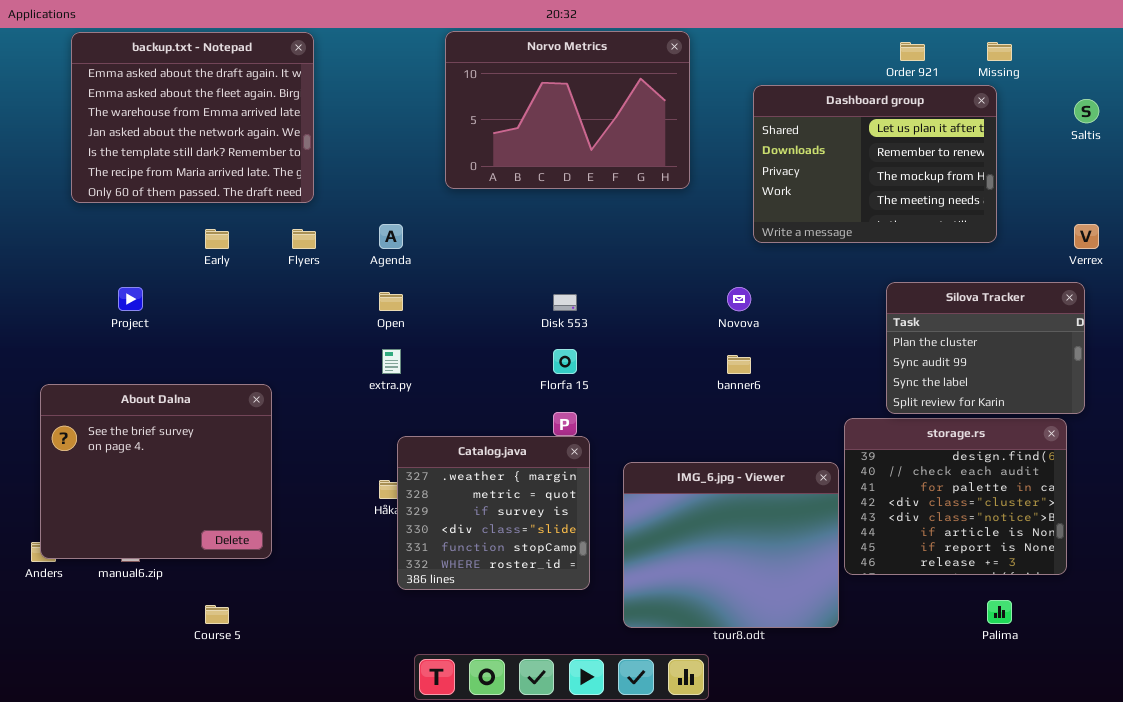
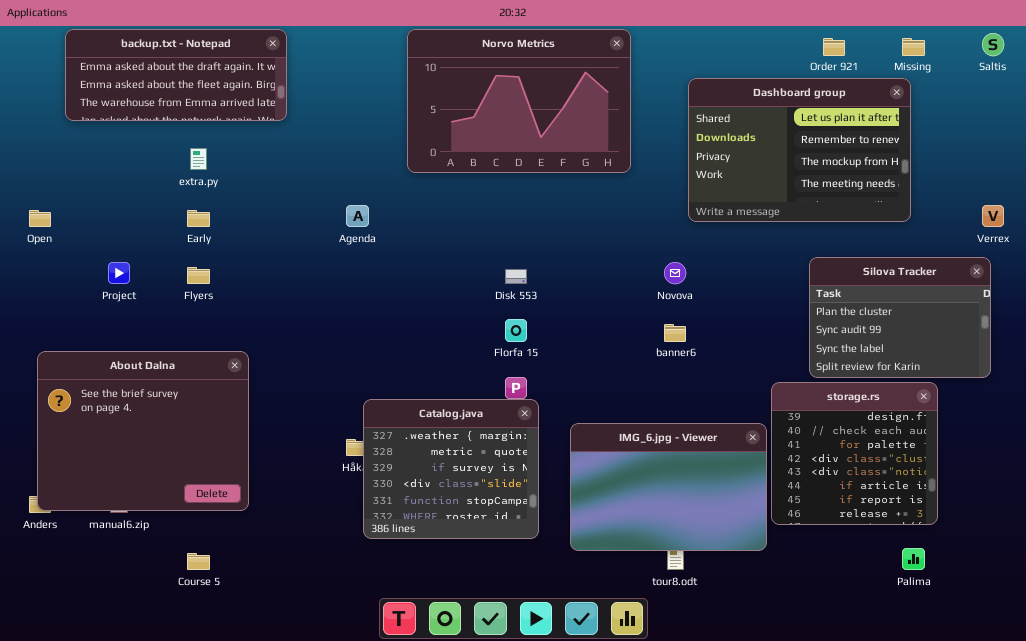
backup.txt - Notepad: [71,32,314,203] -> [65,29,287,121], resized
Saltis: [1074,99,1099,123] -> [982,33,1004,56], moved
Flyers: [292,229,316,249] -> [187,267,210,284], moved
Open: [379,292,403,311] -> [29,210,51,227], moved
extra.py: [382,349,401,374] -> [190,148,207,170], moved
storage.rs: [844,418,1067,575] -> [771,382,938,525], resized
IMG_6.jpg - Viewer: [623,462,839,628] -> [570,423,767,551], resized

